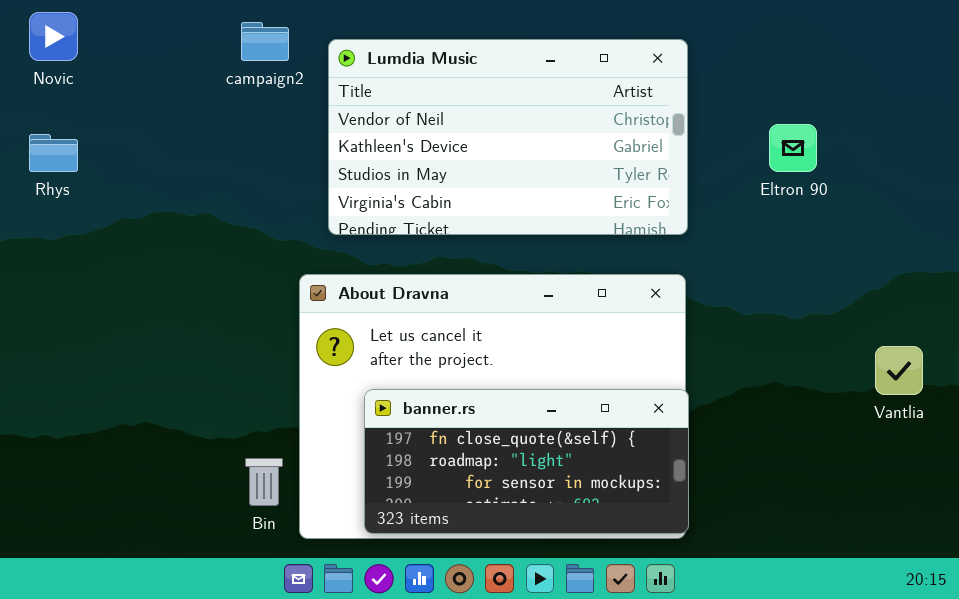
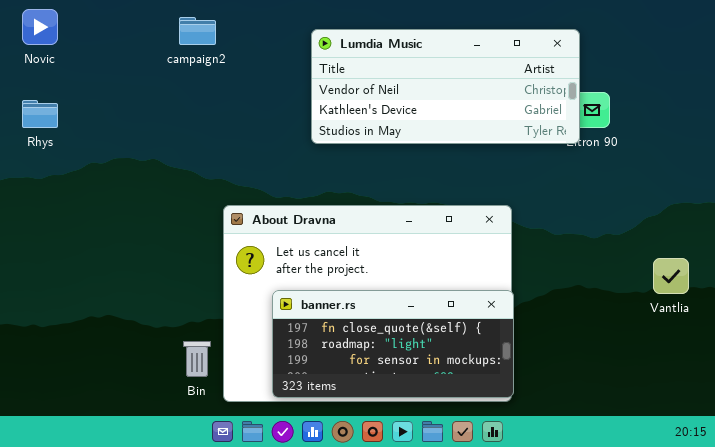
Lumdia Music: [328,39,688,235] -> [311,29,580,144], moved, resized

